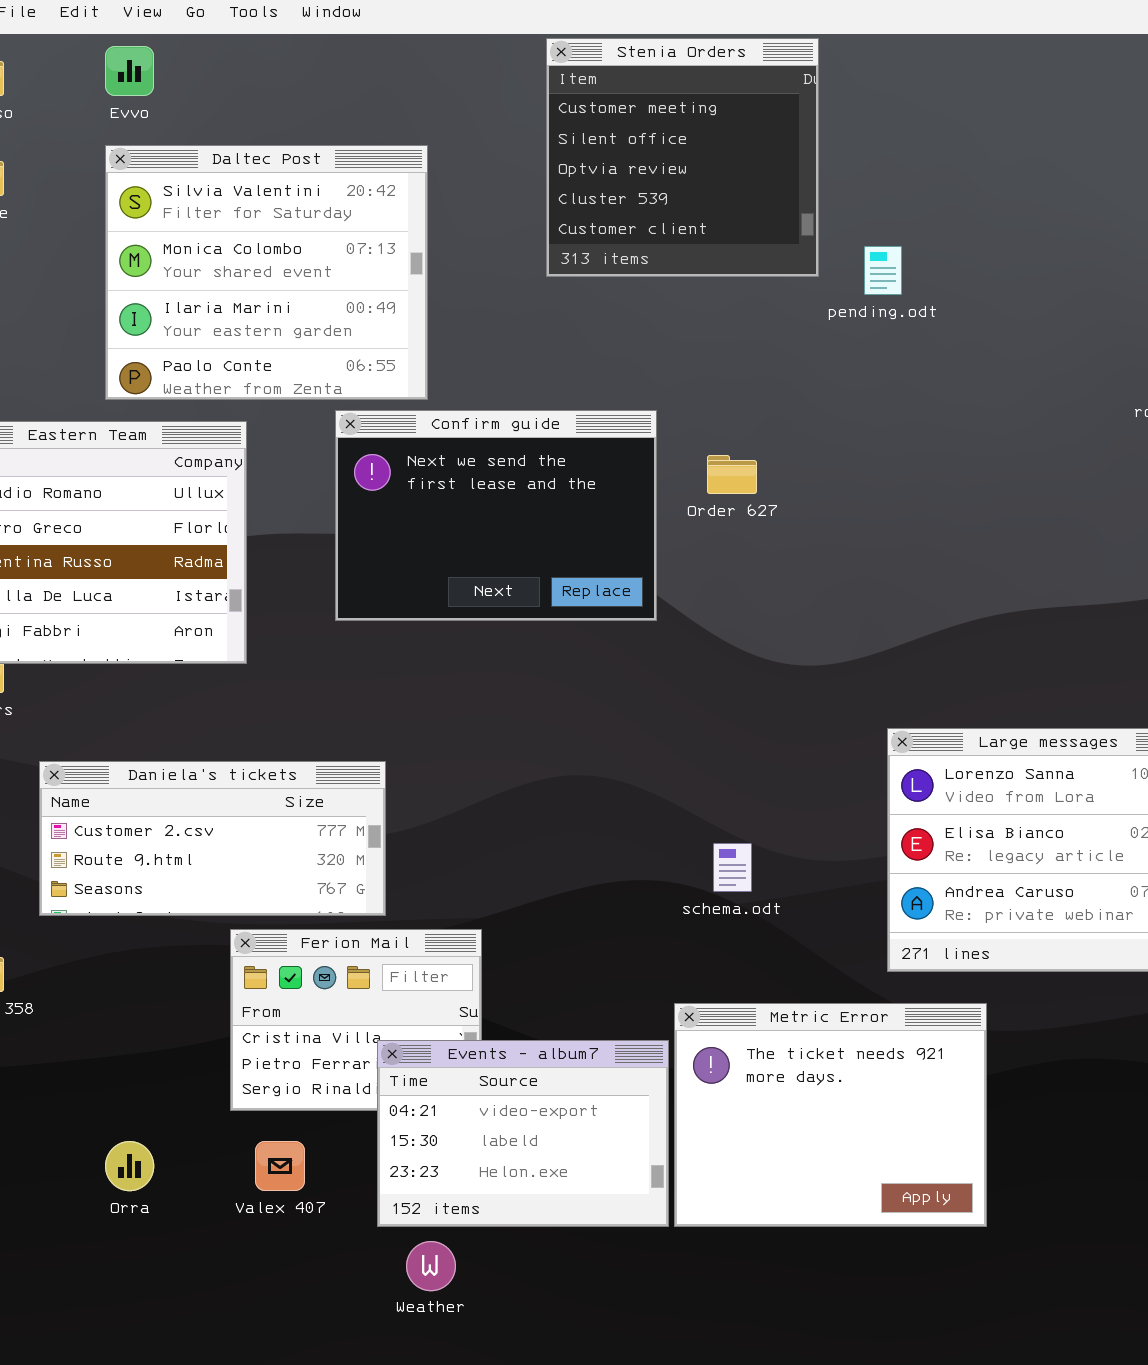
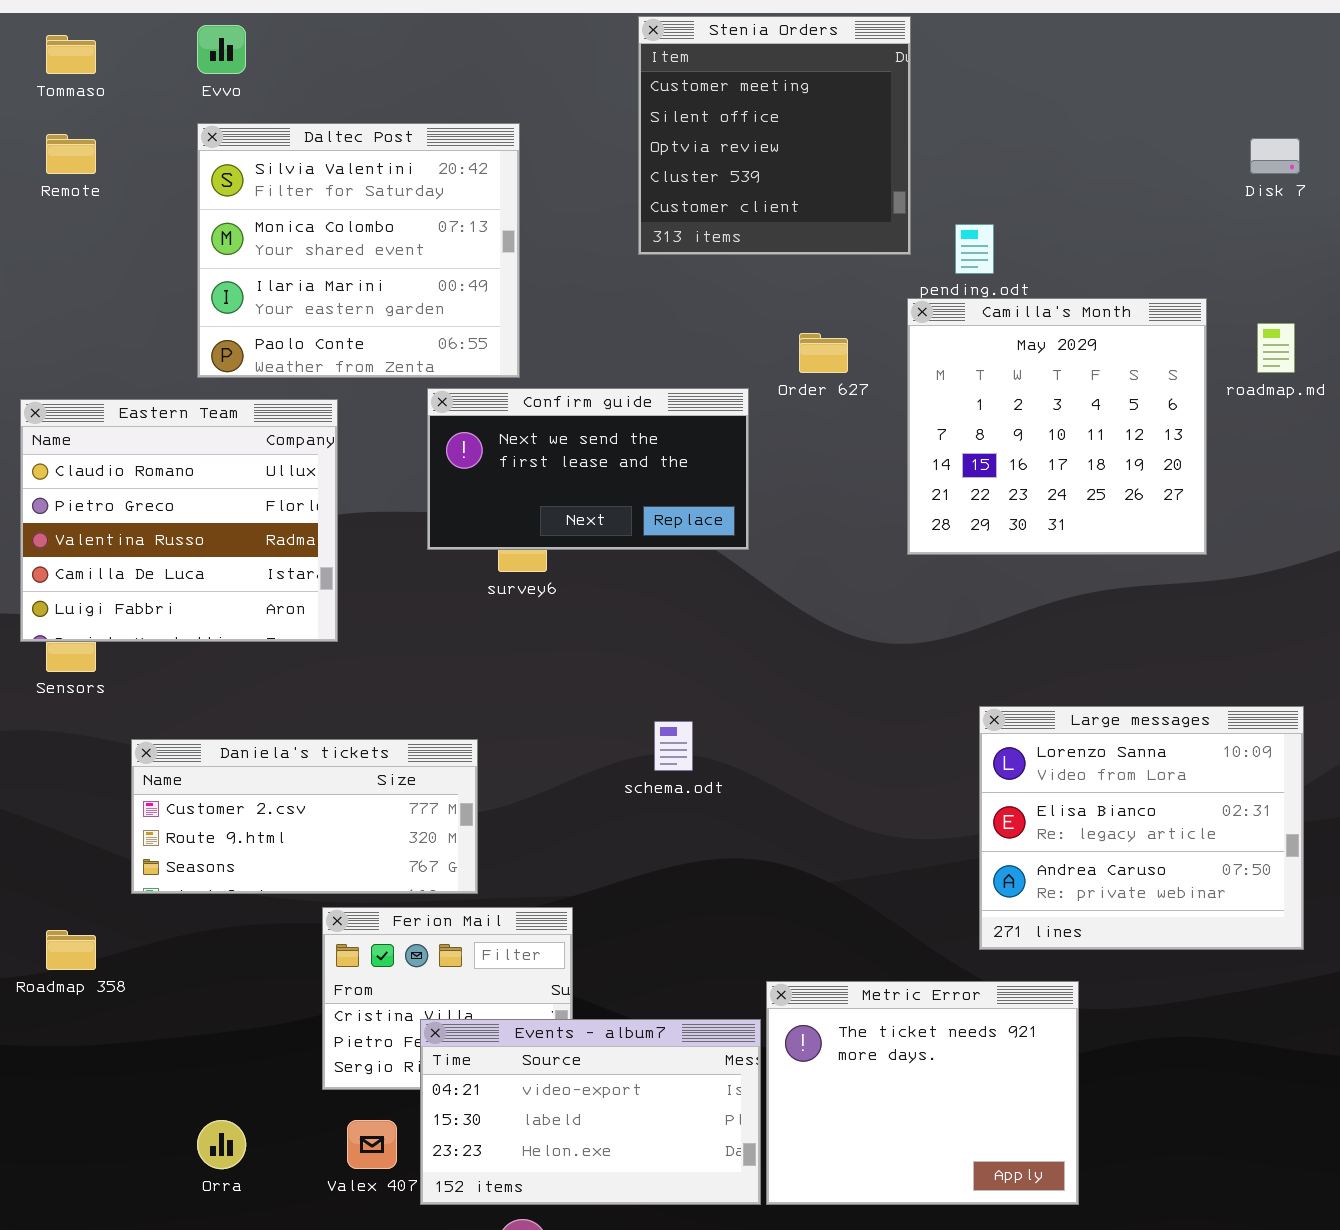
Camilla's Month: none -> [907,298,1207,555], opened
Confirm guide: [335,410,657,621] -> [427,388,749,550], resized
Order 627: [707,455,757,494] -> [799,333,848,373], moved
schema.odt: [713,843,752,892] -> [654,721,693,771], moved
Events - album7: [377,1040,669,1227] -> [420,1019,761,1205], resized

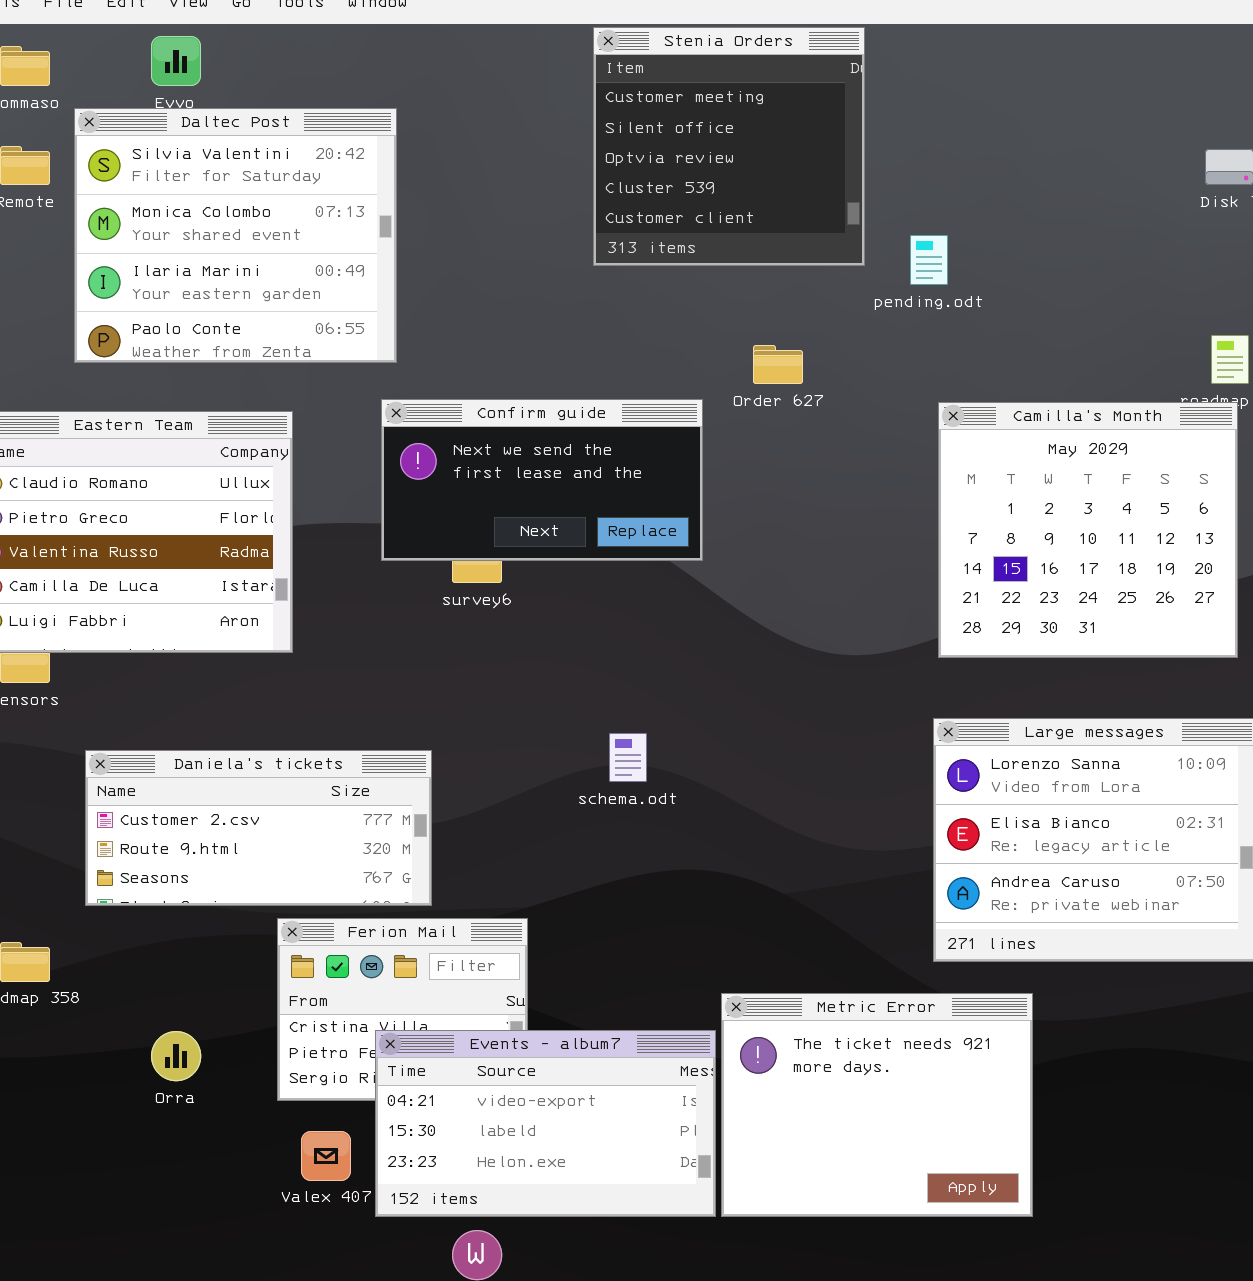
Daltec Post: [197,123,520,378] -> [74,108,397,363], moved
Camilla's Month: [907,298,1207,555] -> [938,402,1238,658], moved
Orra: [197,1120,246,1169] -> [151,1031,201,1081], moved

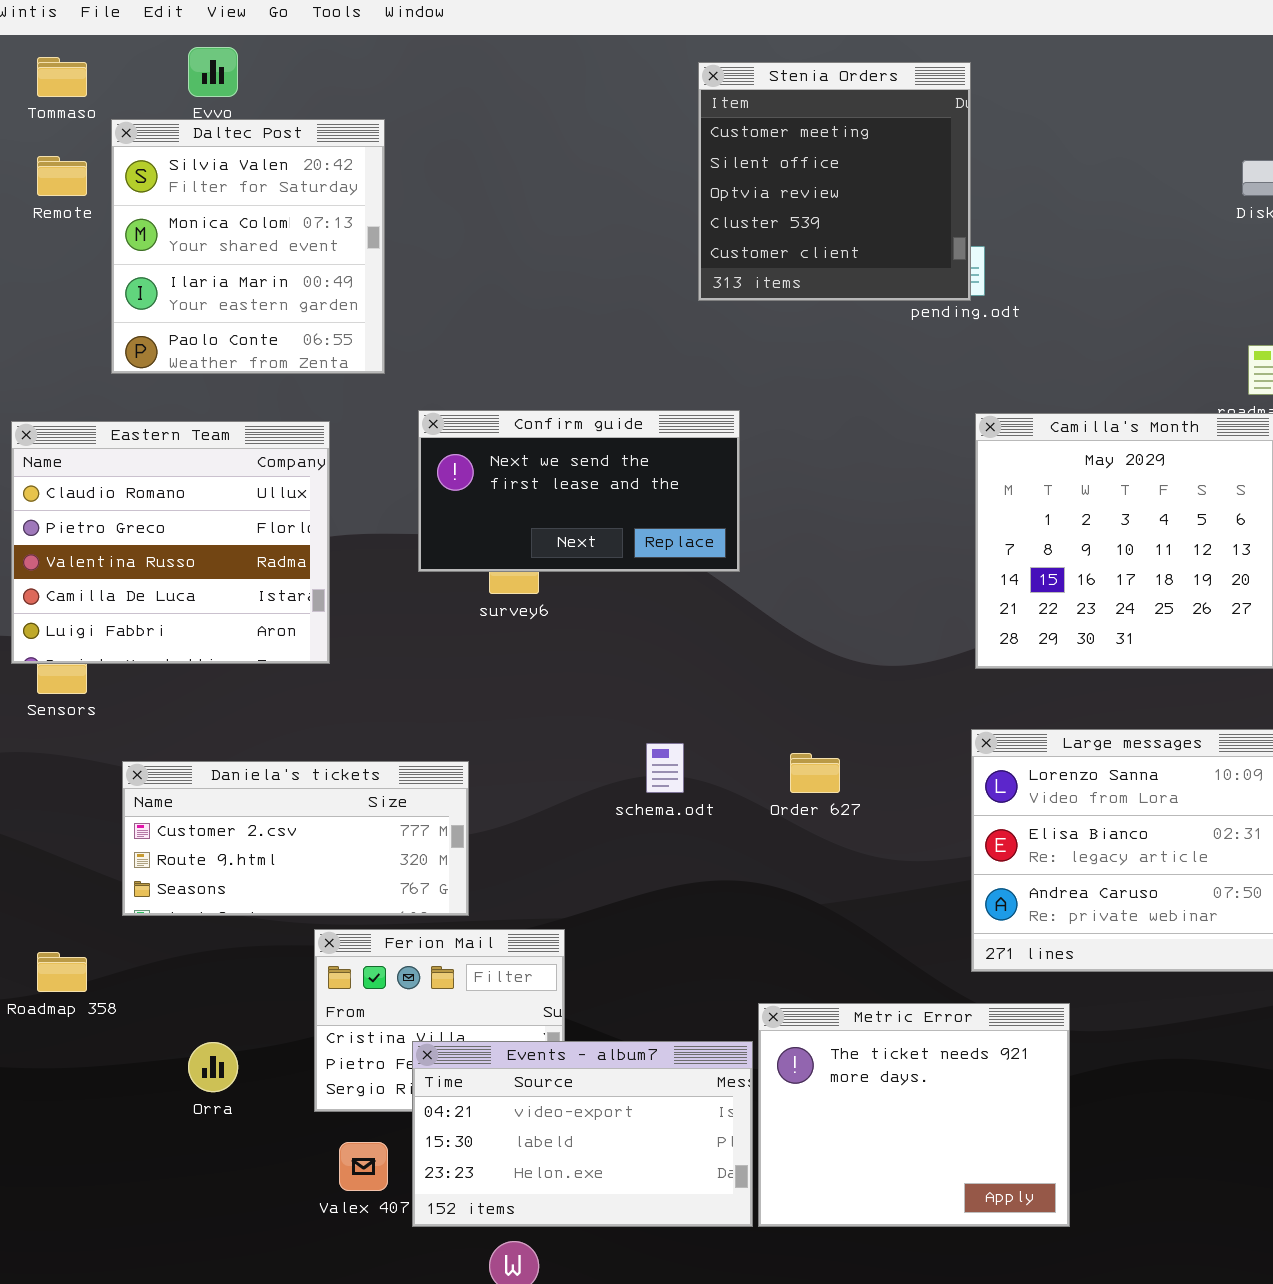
Stenia Orders: [593,27,865,266] -> [698,62,971,301], moved
Daltec Post: [74,108,397,363] -> [111,119,385,374], resized
Order 627: [753,345,803,384] -> [790,753,840,793], moved

